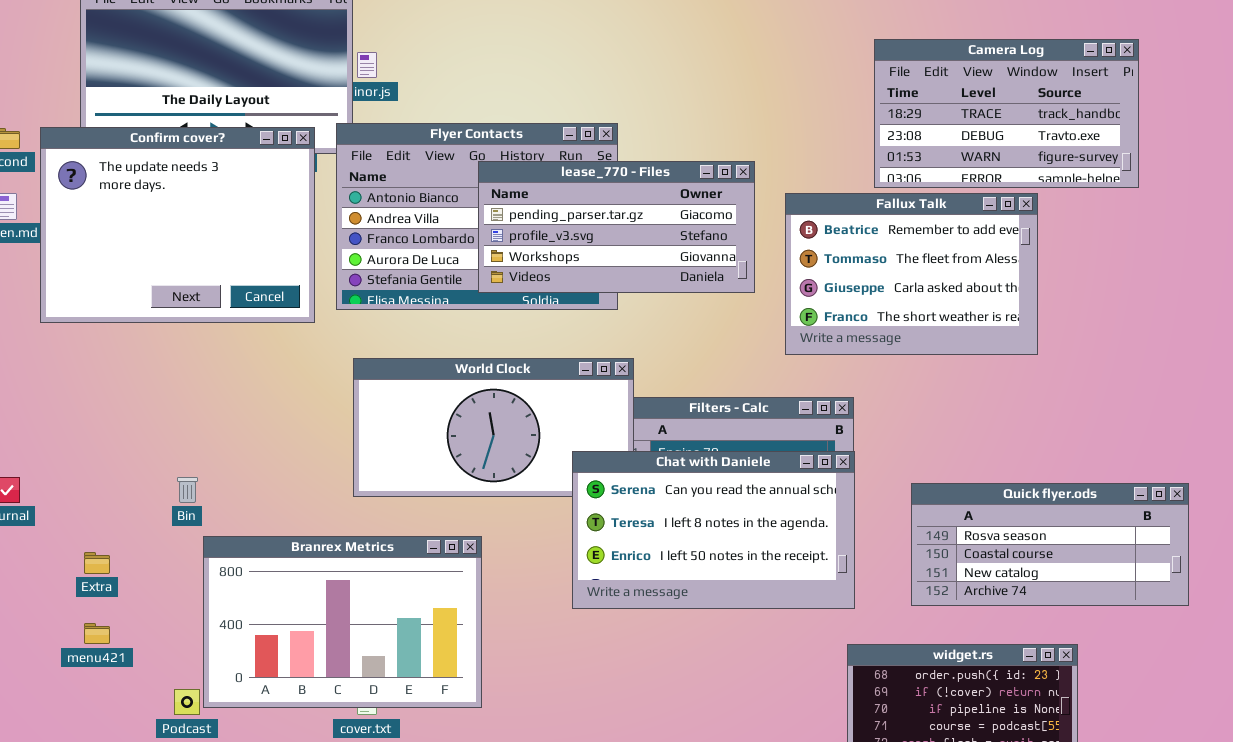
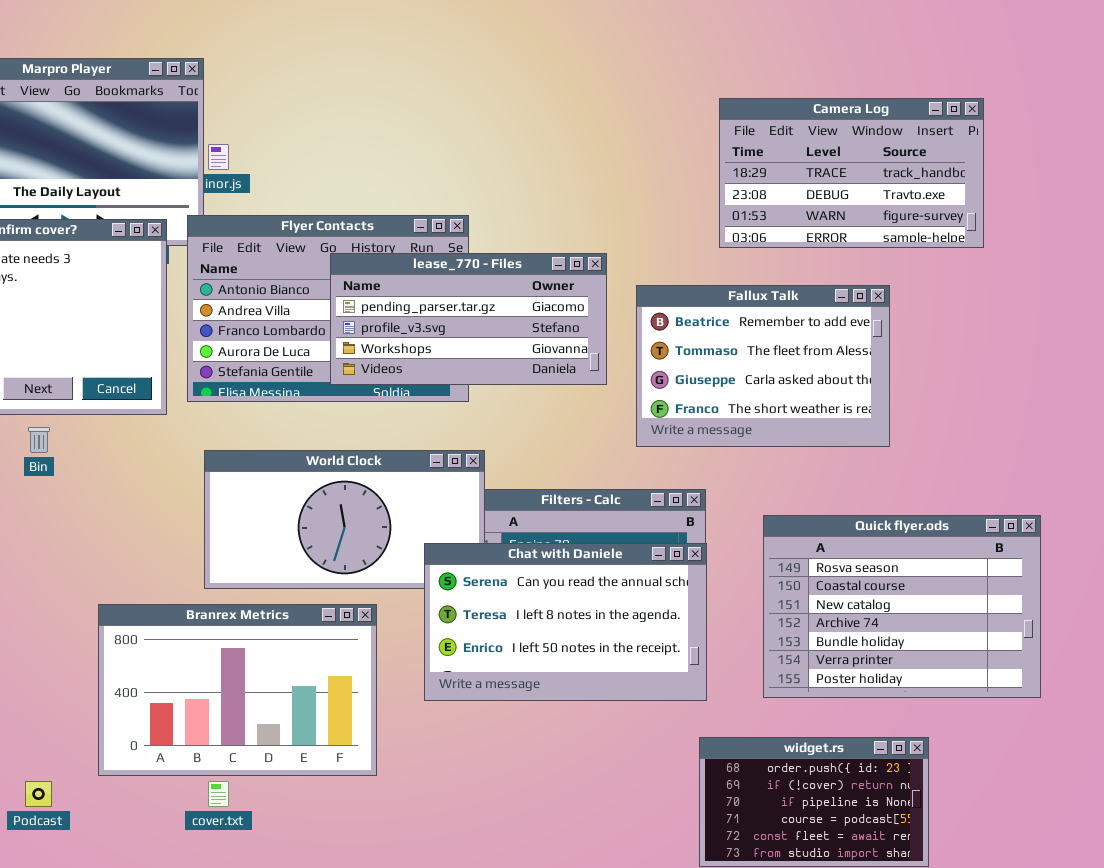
Camera Log: [874,39,1139,188] -> [719,98,984,248], moved
Bin: [177,477,198,503] -> [28,427,50,453], moved
Quick flyer.ods: [911,483,1189,606] -> [763,515,1041,698], resized
Branrex Metrics: [203,536,482,708] -> [98,604,377,776], moved

